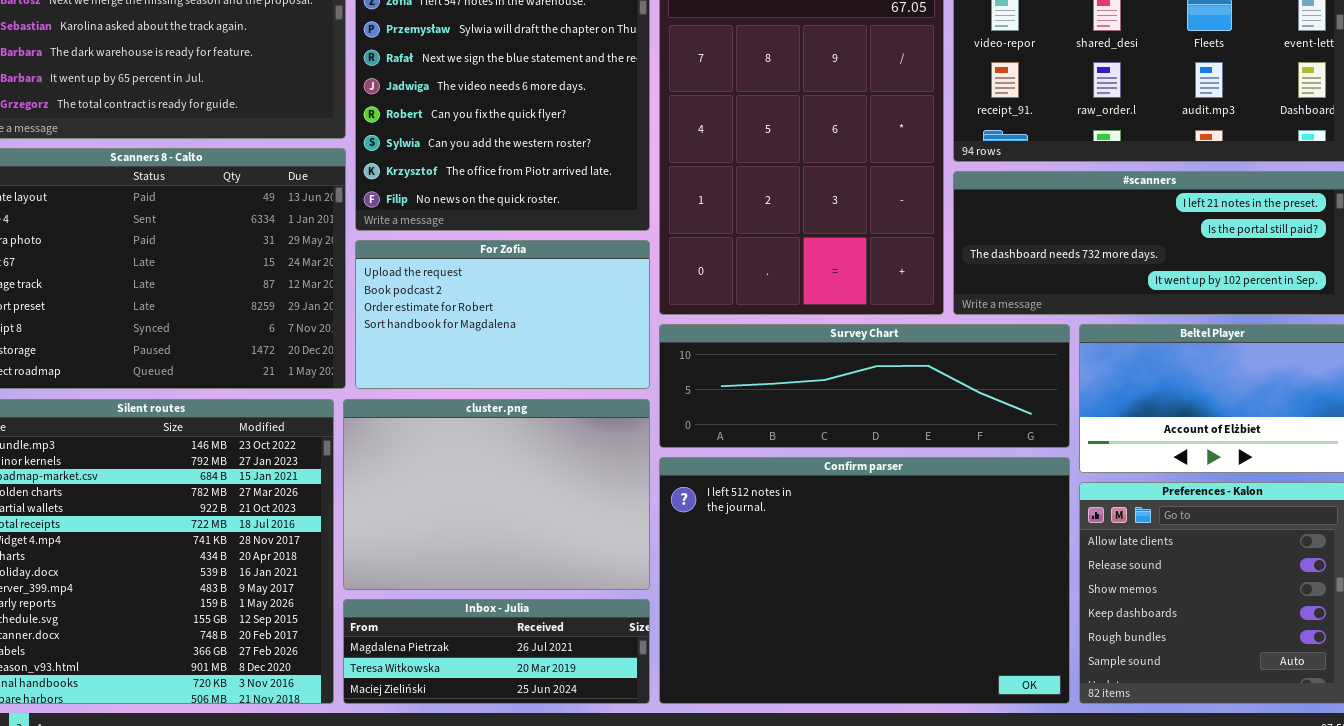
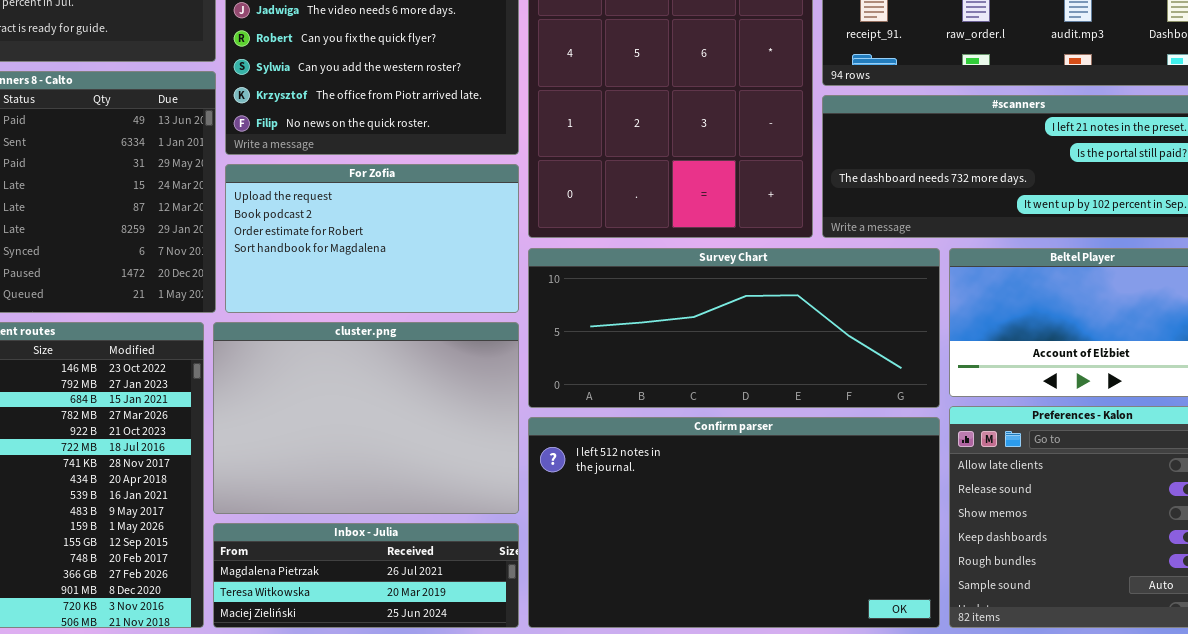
Survey Chart: [659,324,1070,448] -> [528,248,940,408], resized
Confirm parser: [659,457,1070,704] -> [528,417,940,628], resized

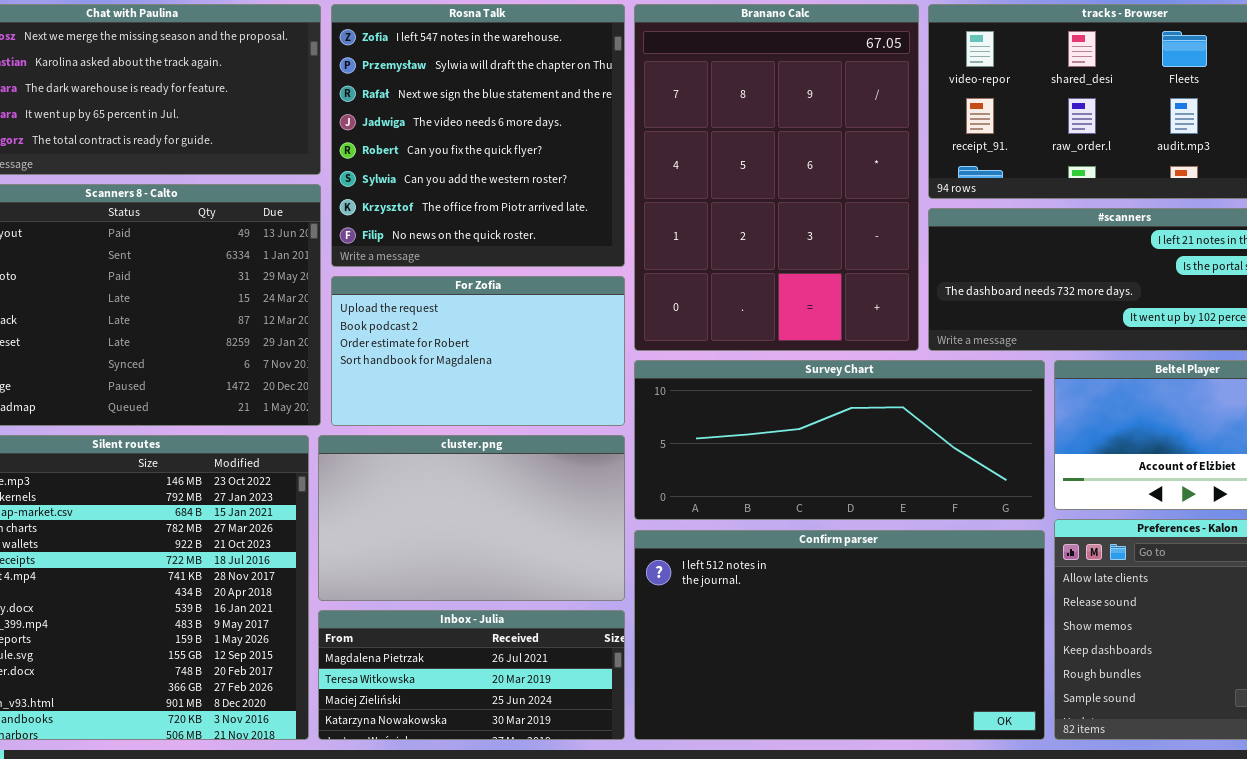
cluster.png: [213,322,519,514] -> [318,435,625,601], resized
Inbox - Julia: [213,523,519,628] -> [318,610,625,740], resized

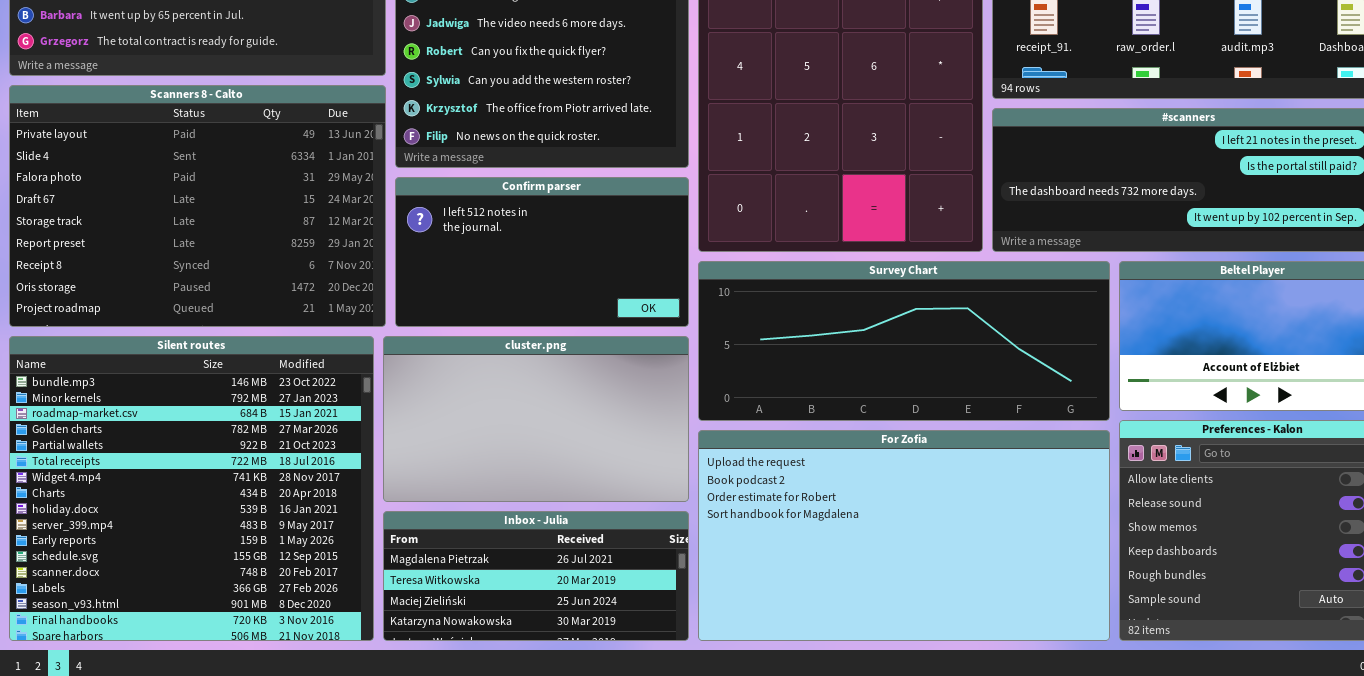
For Zofia: [331,276,625,426] -> [698,430,1110,641], moved, resized
Confirm parser: [634,530,1045,740] -> [395,177,689,327], moved, resized

